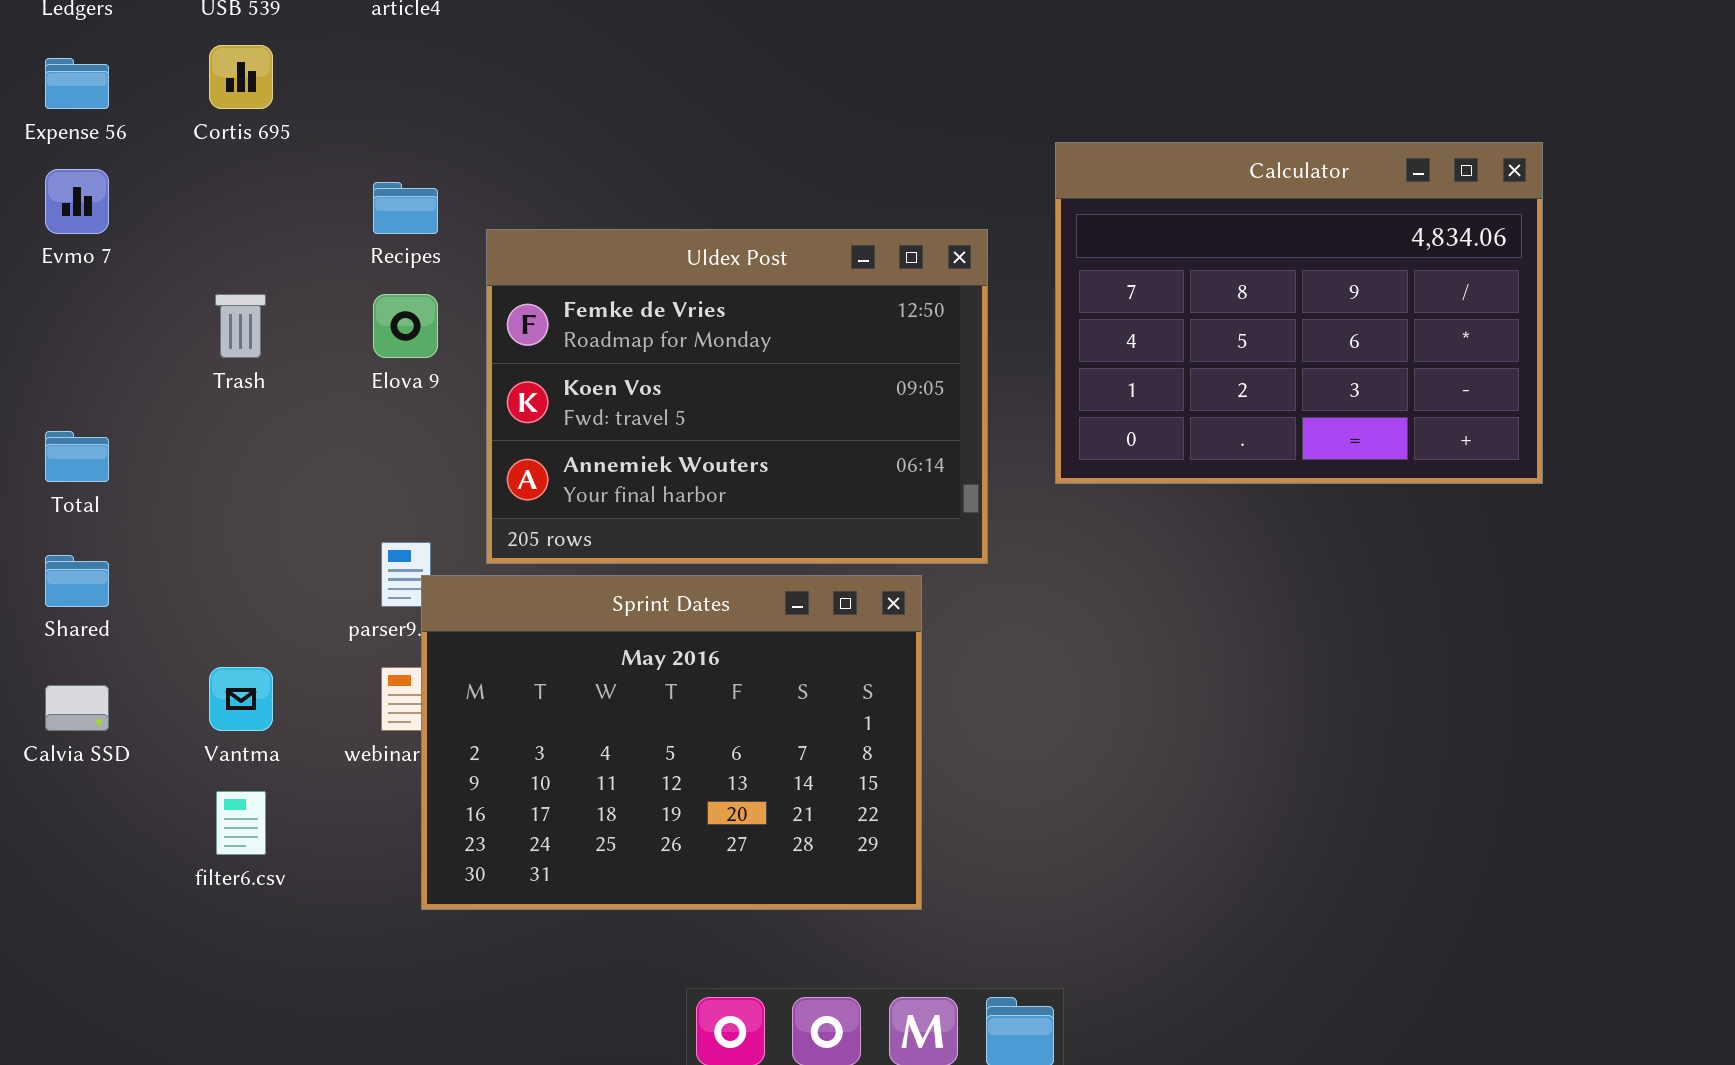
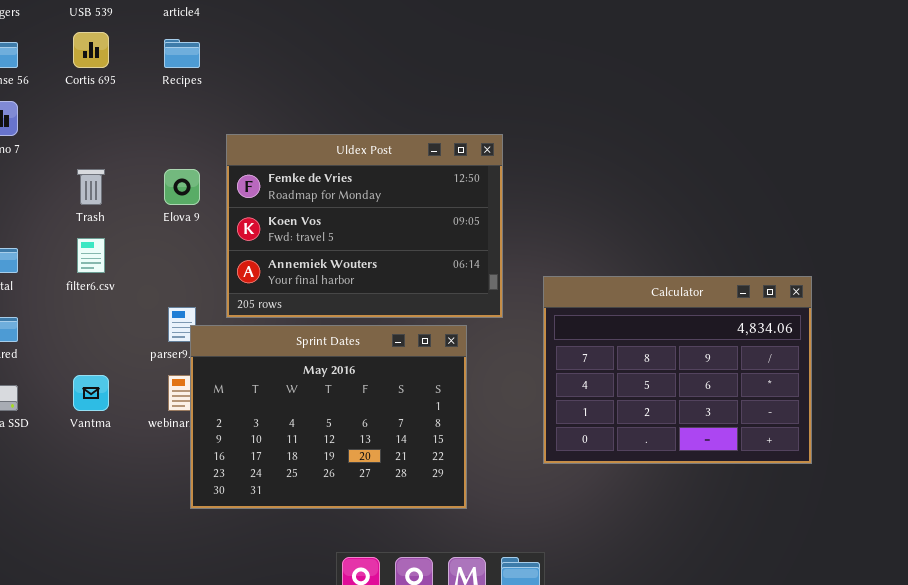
Calculator: [1055,142,1543,484] -> [543,276,812,464], moved
Recipes: [373,182,438,234] -> [164,39,200,68], moved
filter6.csv: [216,791,266,855] -> [77,238,105,273], moved

